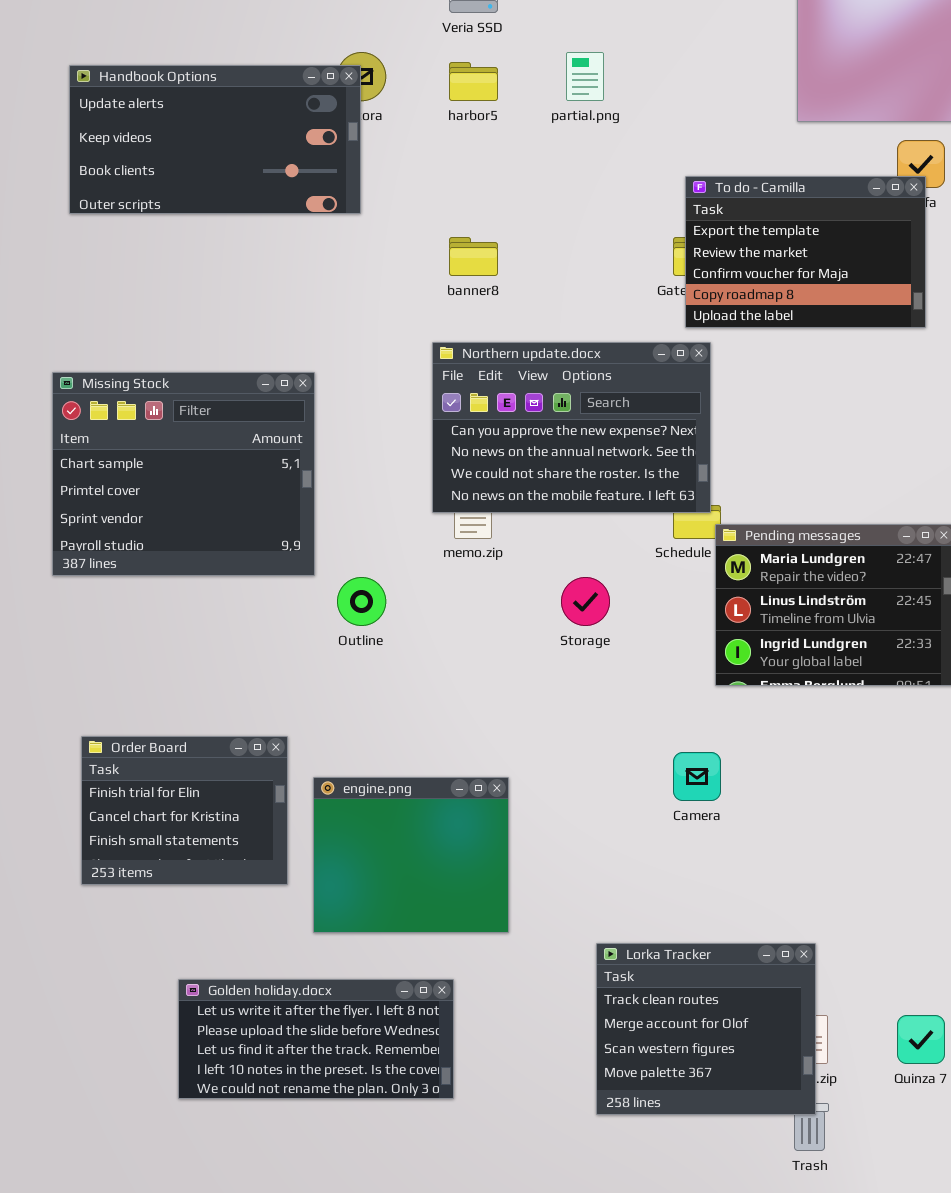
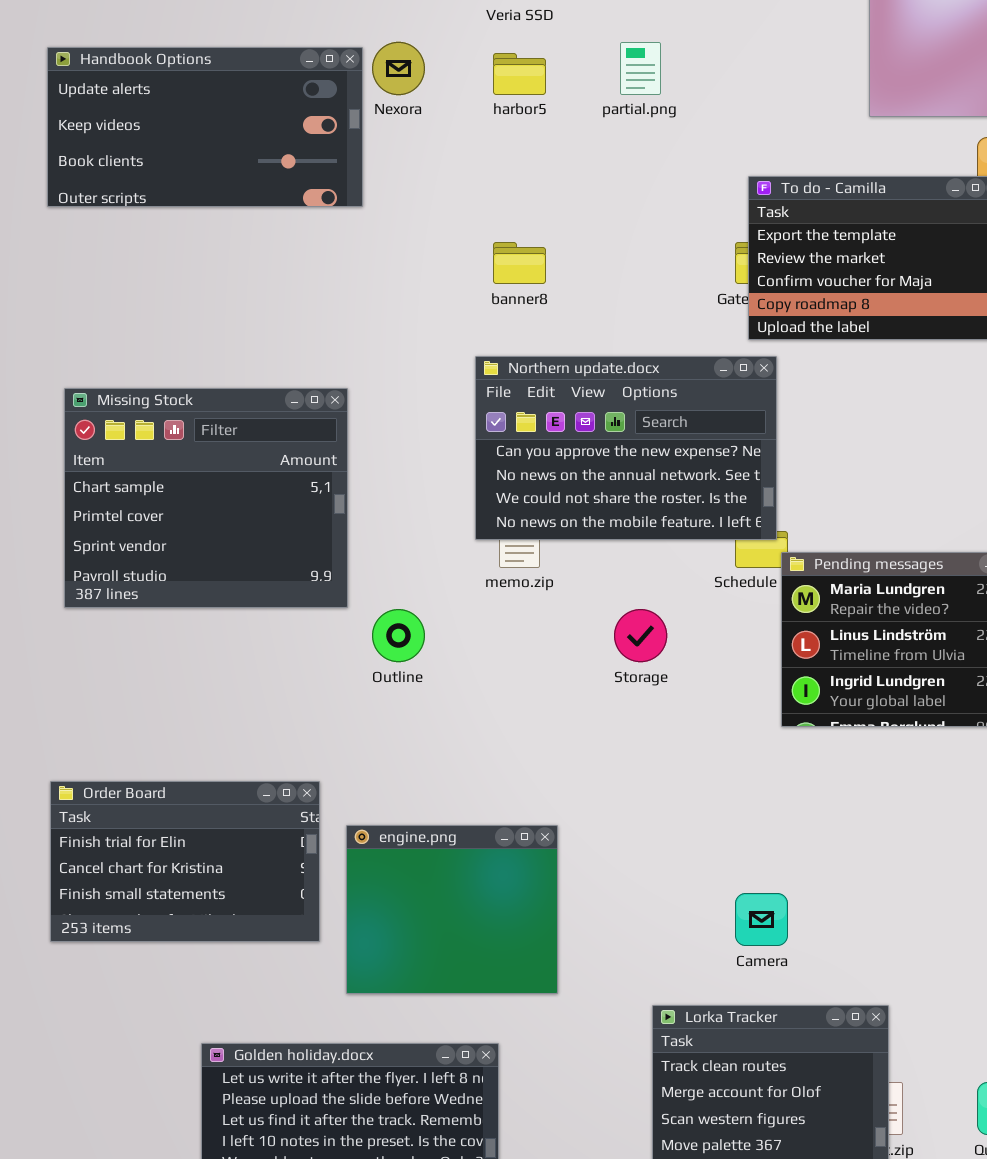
Handbook Options: [69,65,361,214] -> [47,47,363,207], moved
Order Board: [81,736,288,885] -> [50,781,320,942], resized
Camera: [673,752,721,801] -> [735,893,788,946], moved

